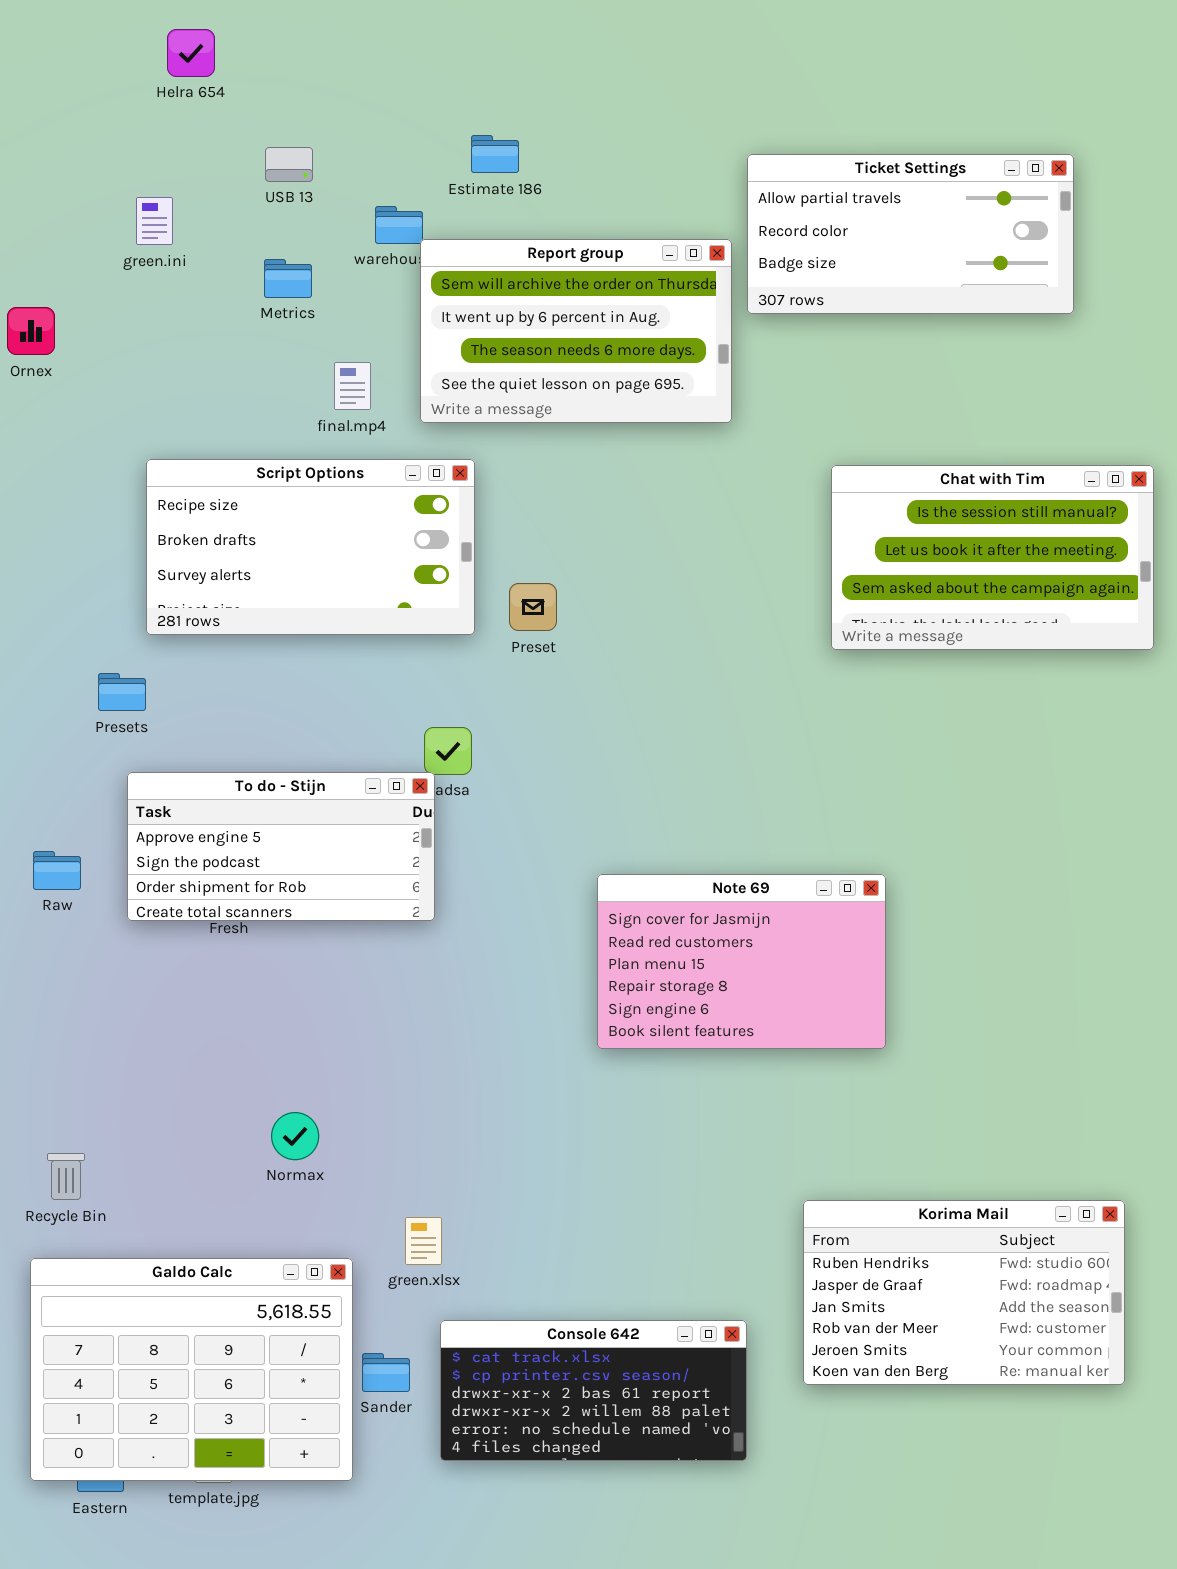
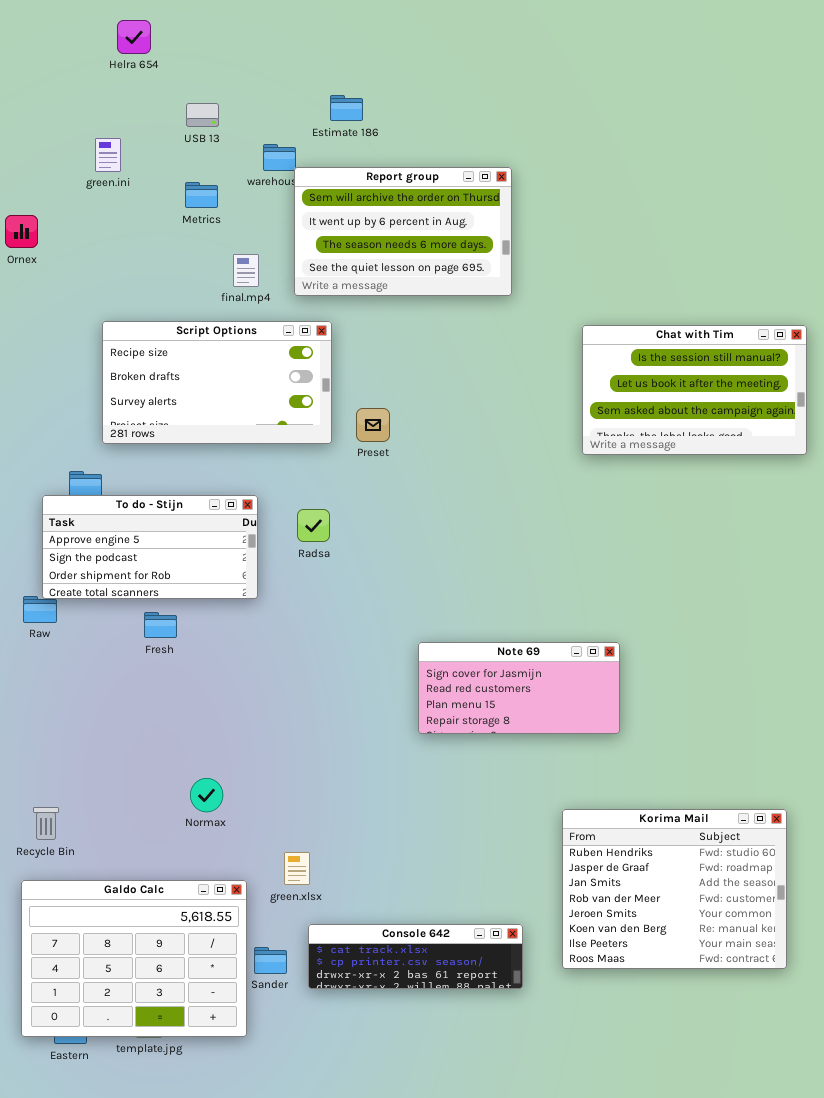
Ticket Settings: [747,154,1074,314] -> none, closed
To do - Stijn: [127,772,435,921] -> [42,495,258,599], moved
Note 69: [597,874,886,1049] -> [418,642,620,734], resized
Korima Mail: [803,1200,1125,1385] -> [562,809,787,969], resized
Console 642: [440,1320,747,1461] -> [308,924,523,989], resized

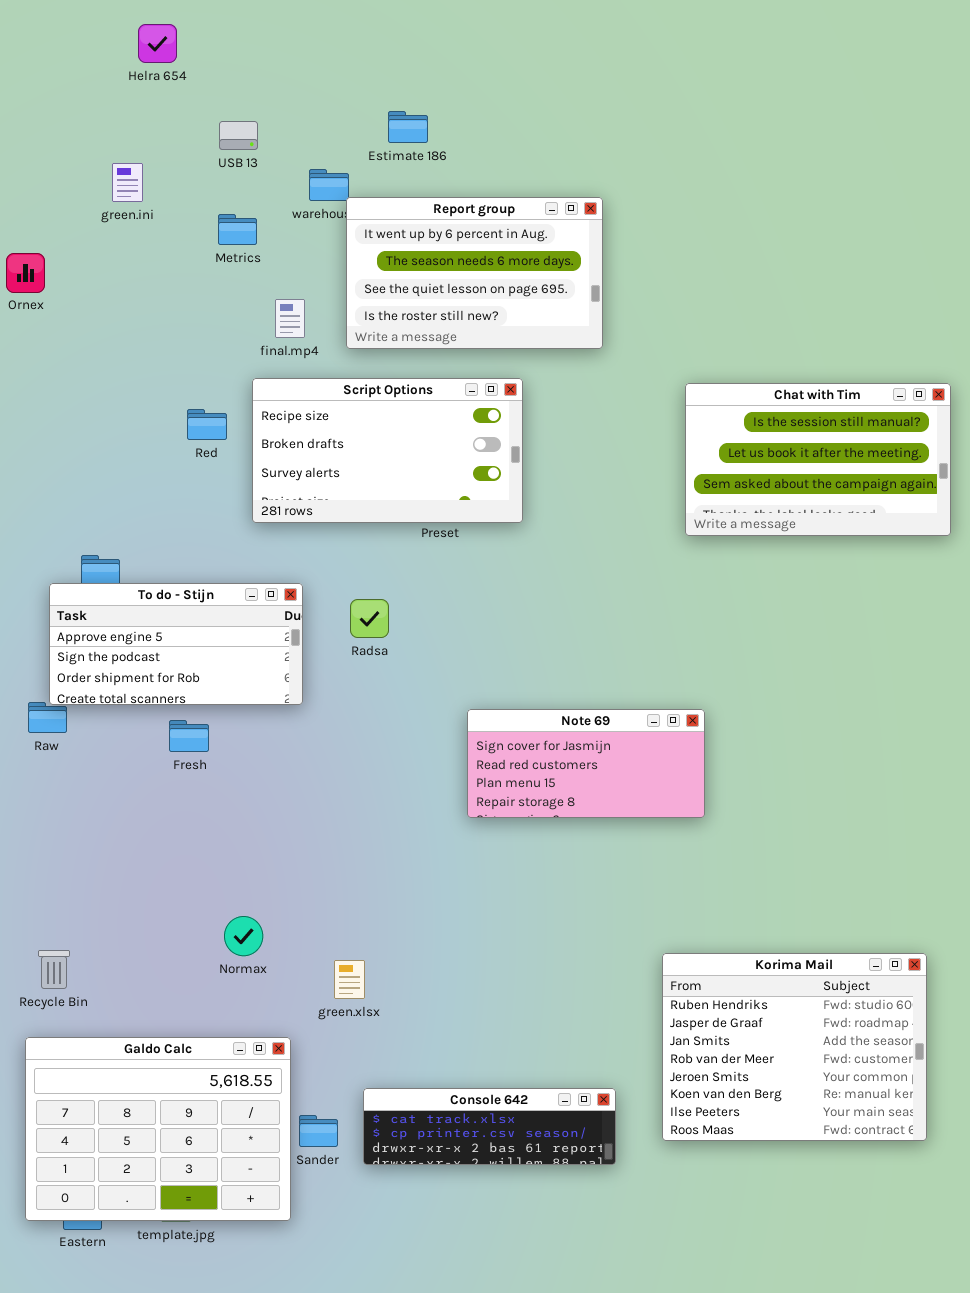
Report group: [294,167,512,296] -> [346,197,603,349], scrolled down 1 row
Script Options: [102,321,332,444] -> [252,378,523,523], moved
Note 69: [418,642,620,734] -> [467,709,705,818], moved
green.xlsx: [284,852,310,885] -> [334,960,365,999], moved

